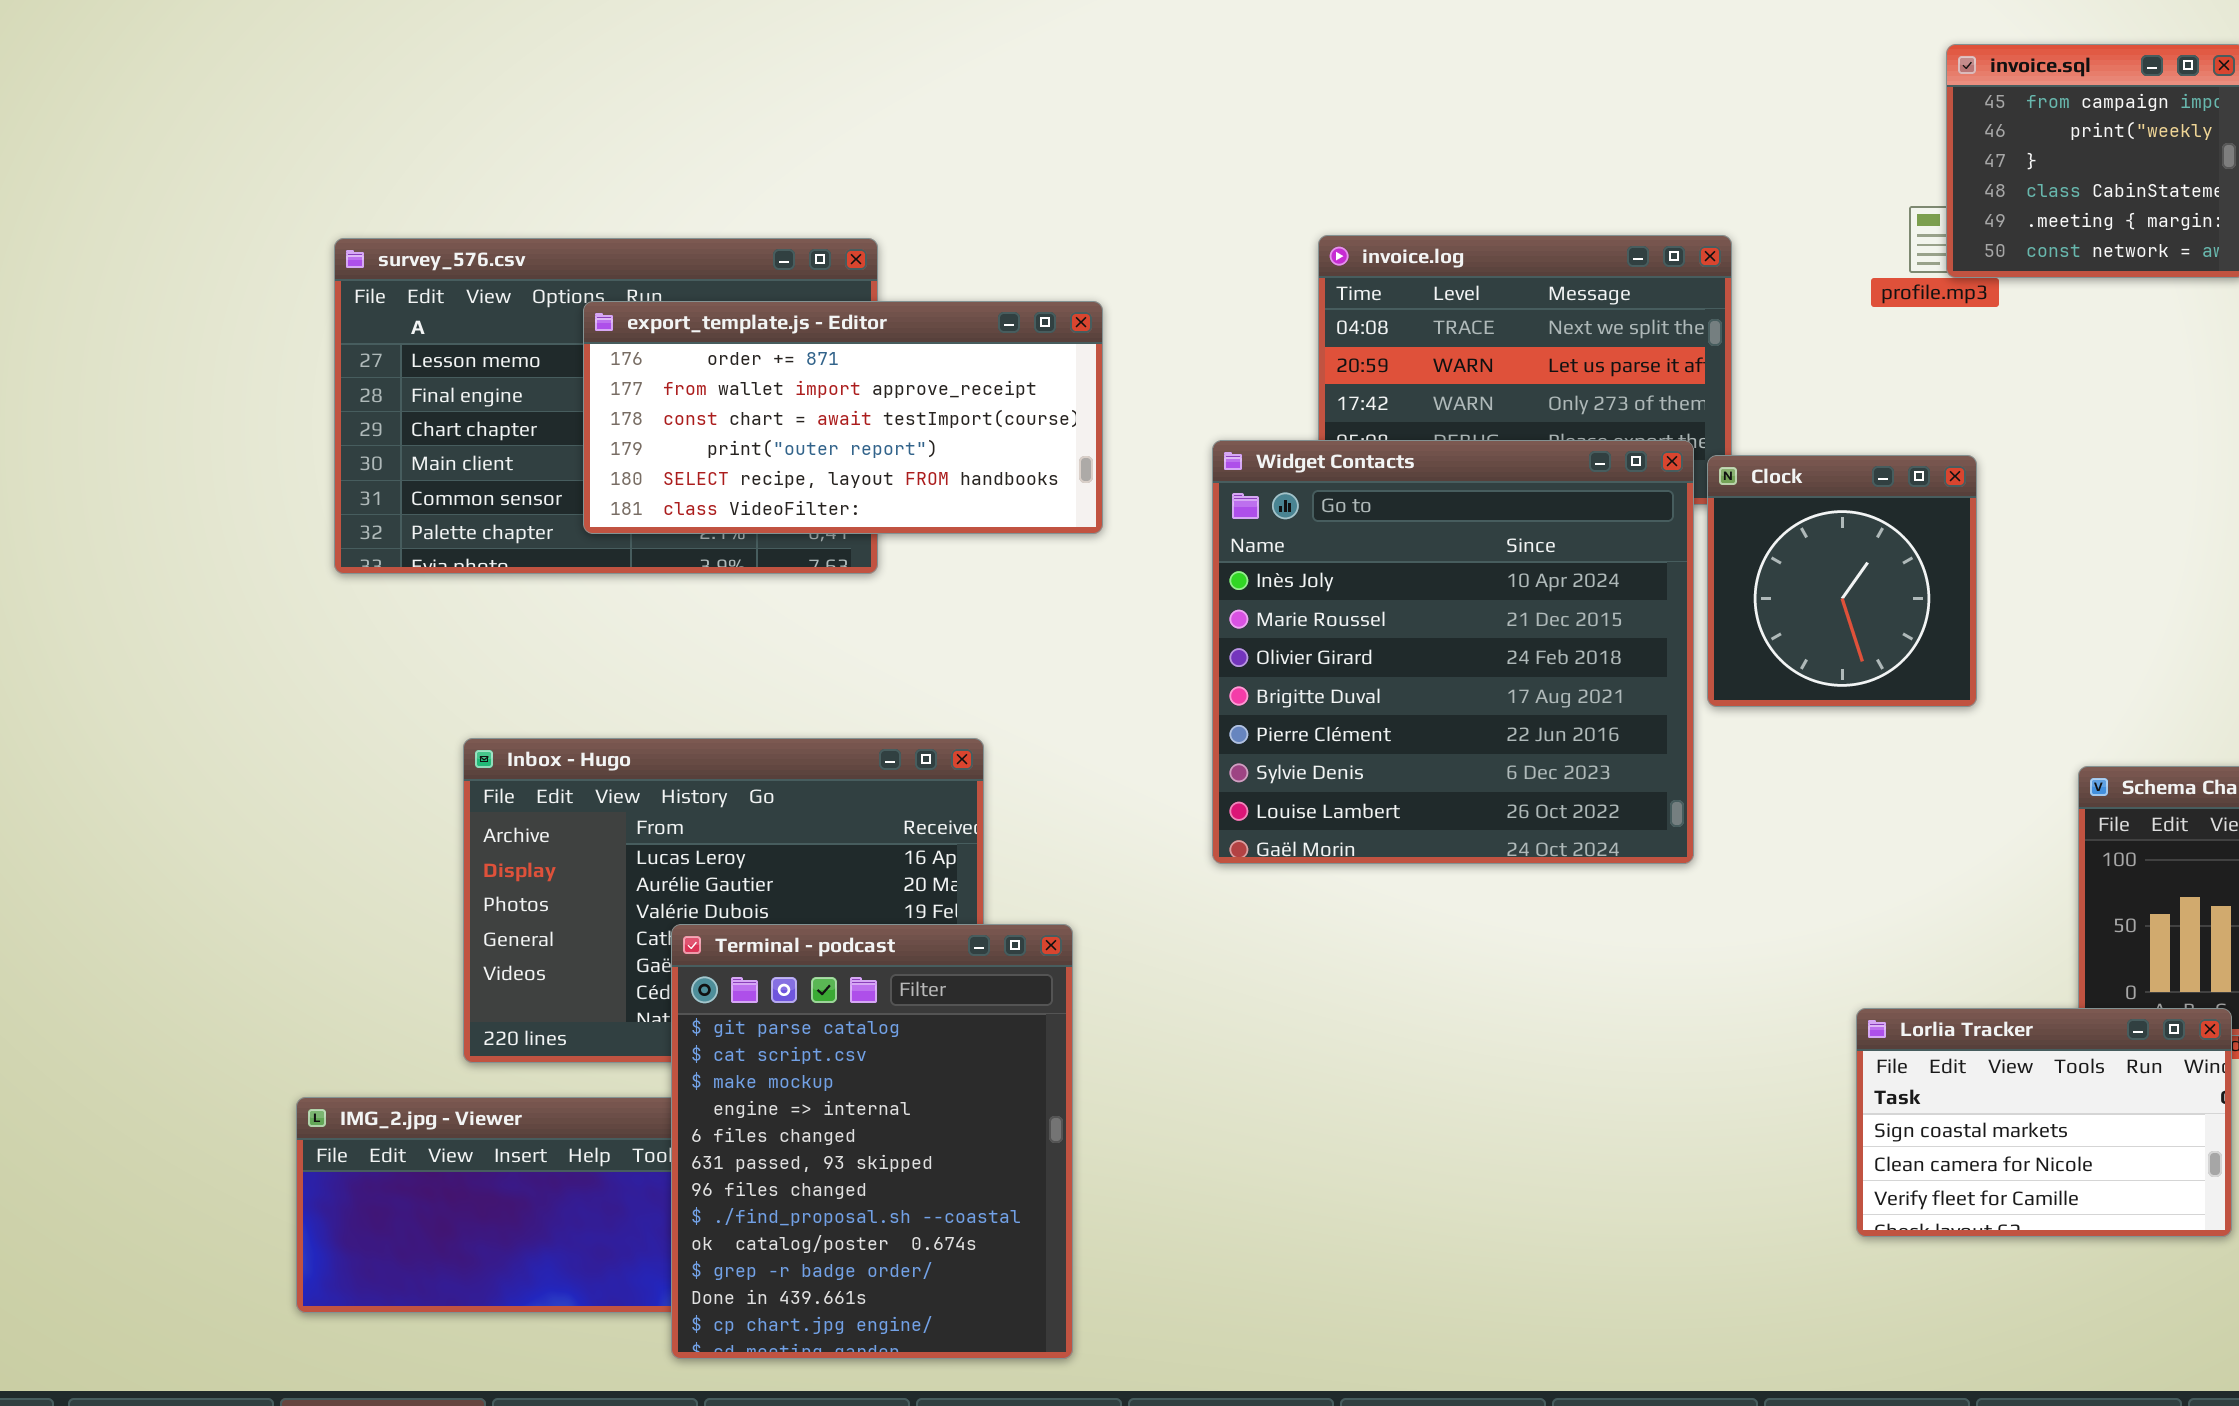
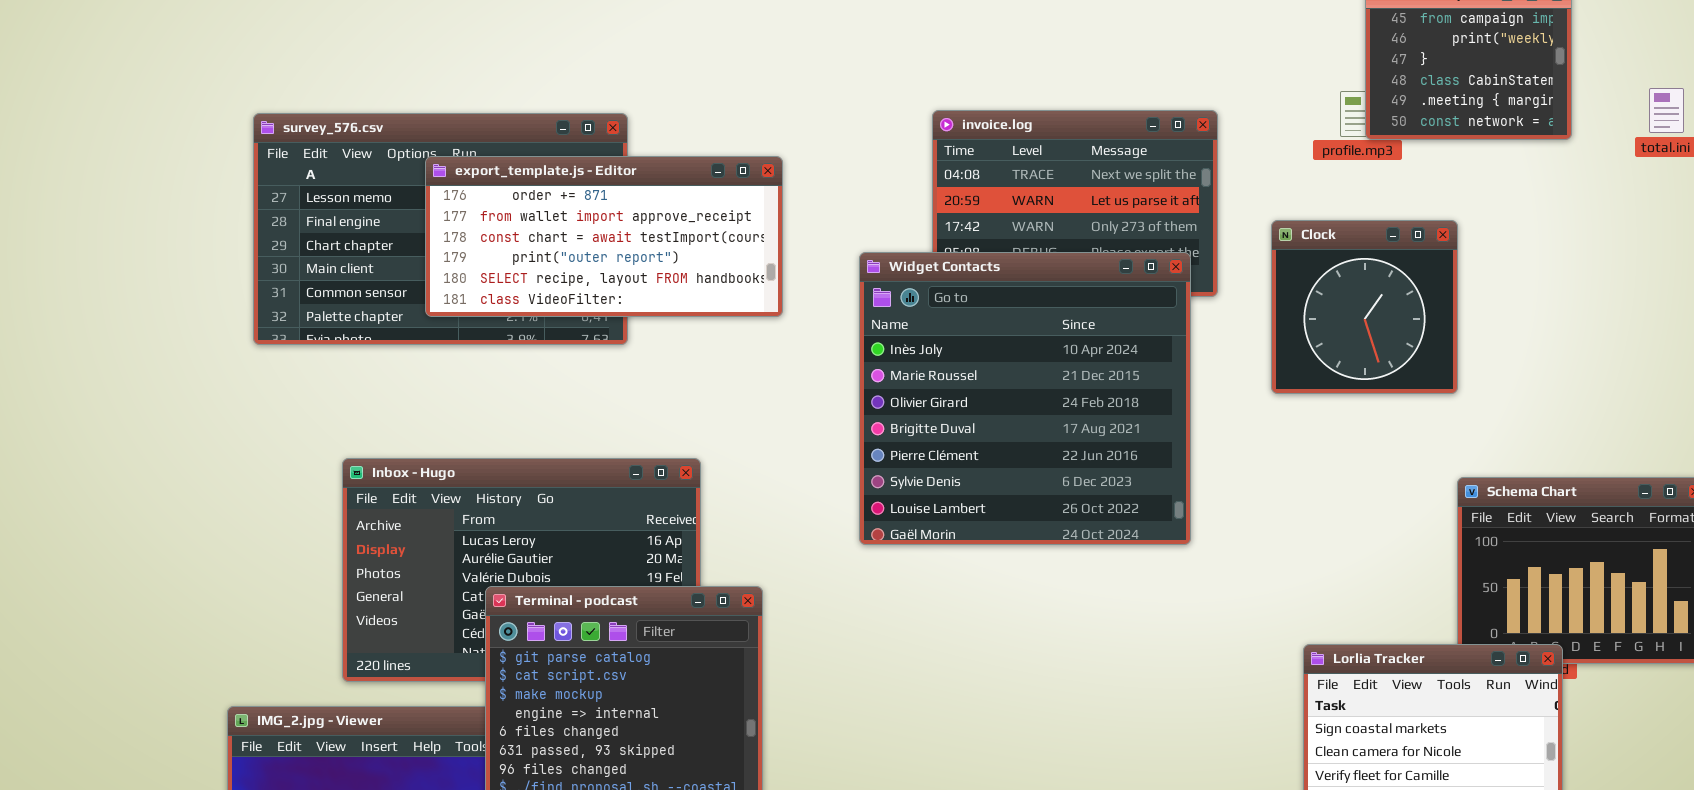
Clock: [1707,455,1977,707] -> [1271,220,1458,394], moved

